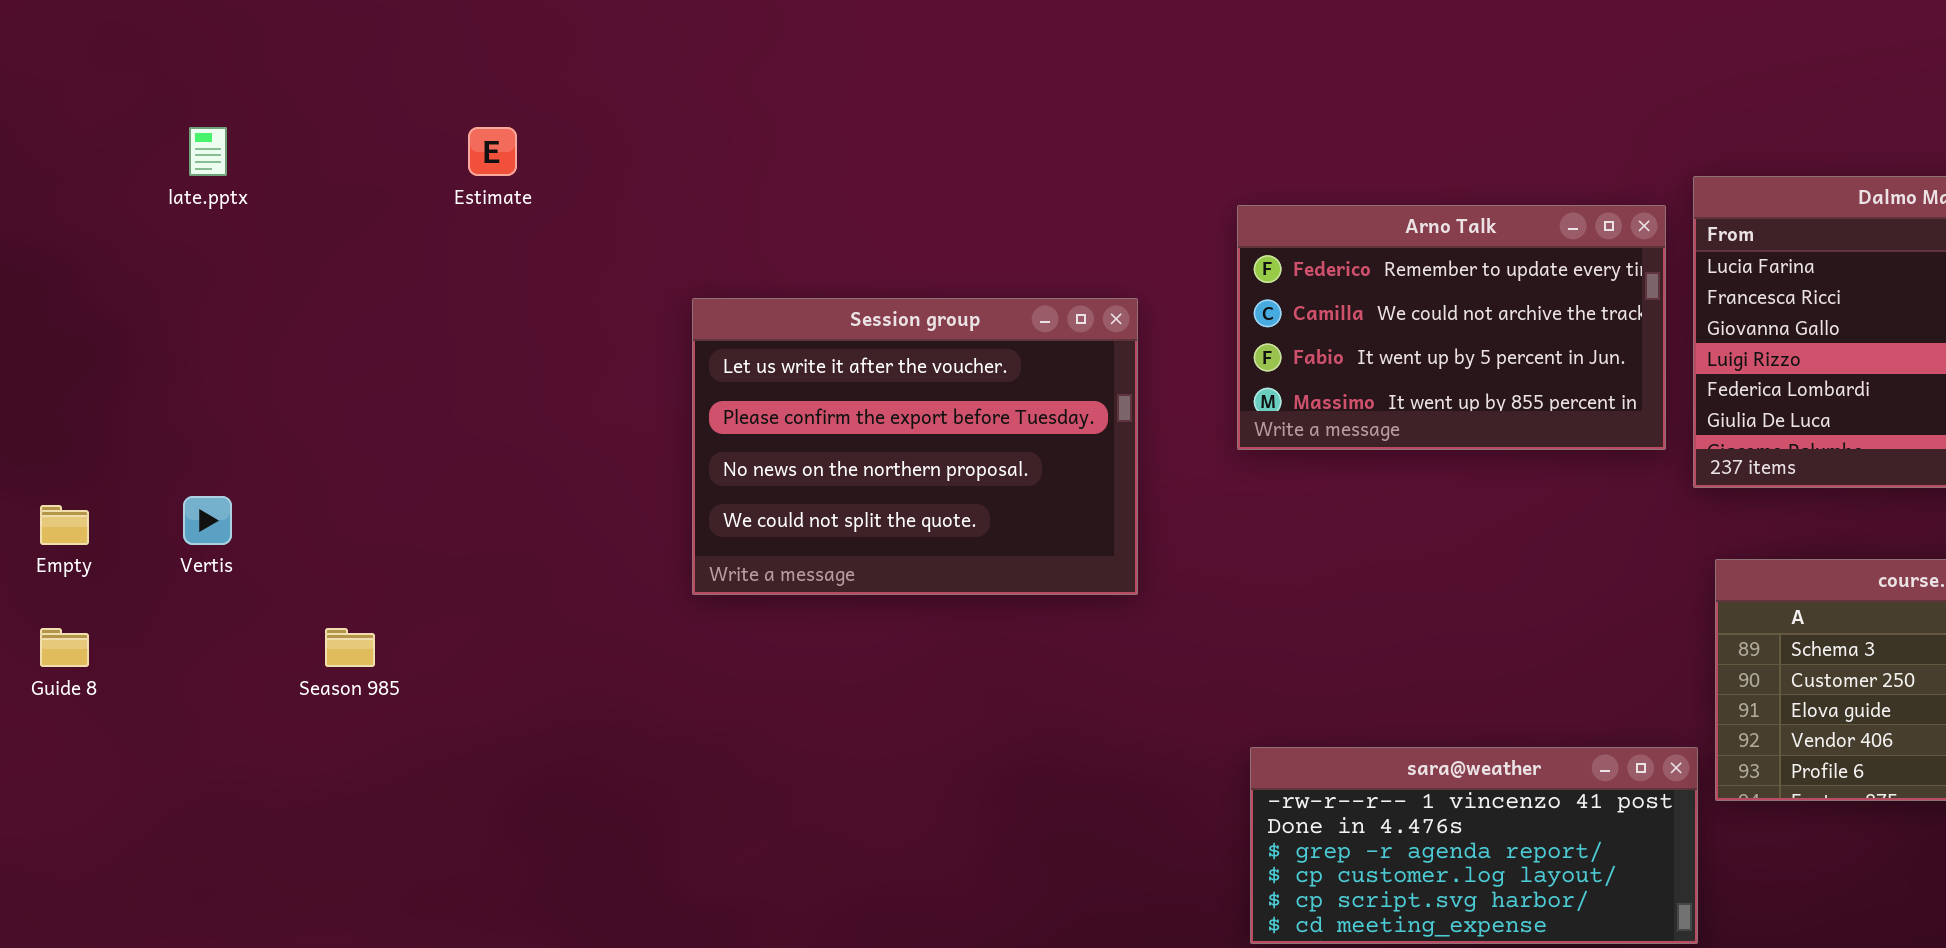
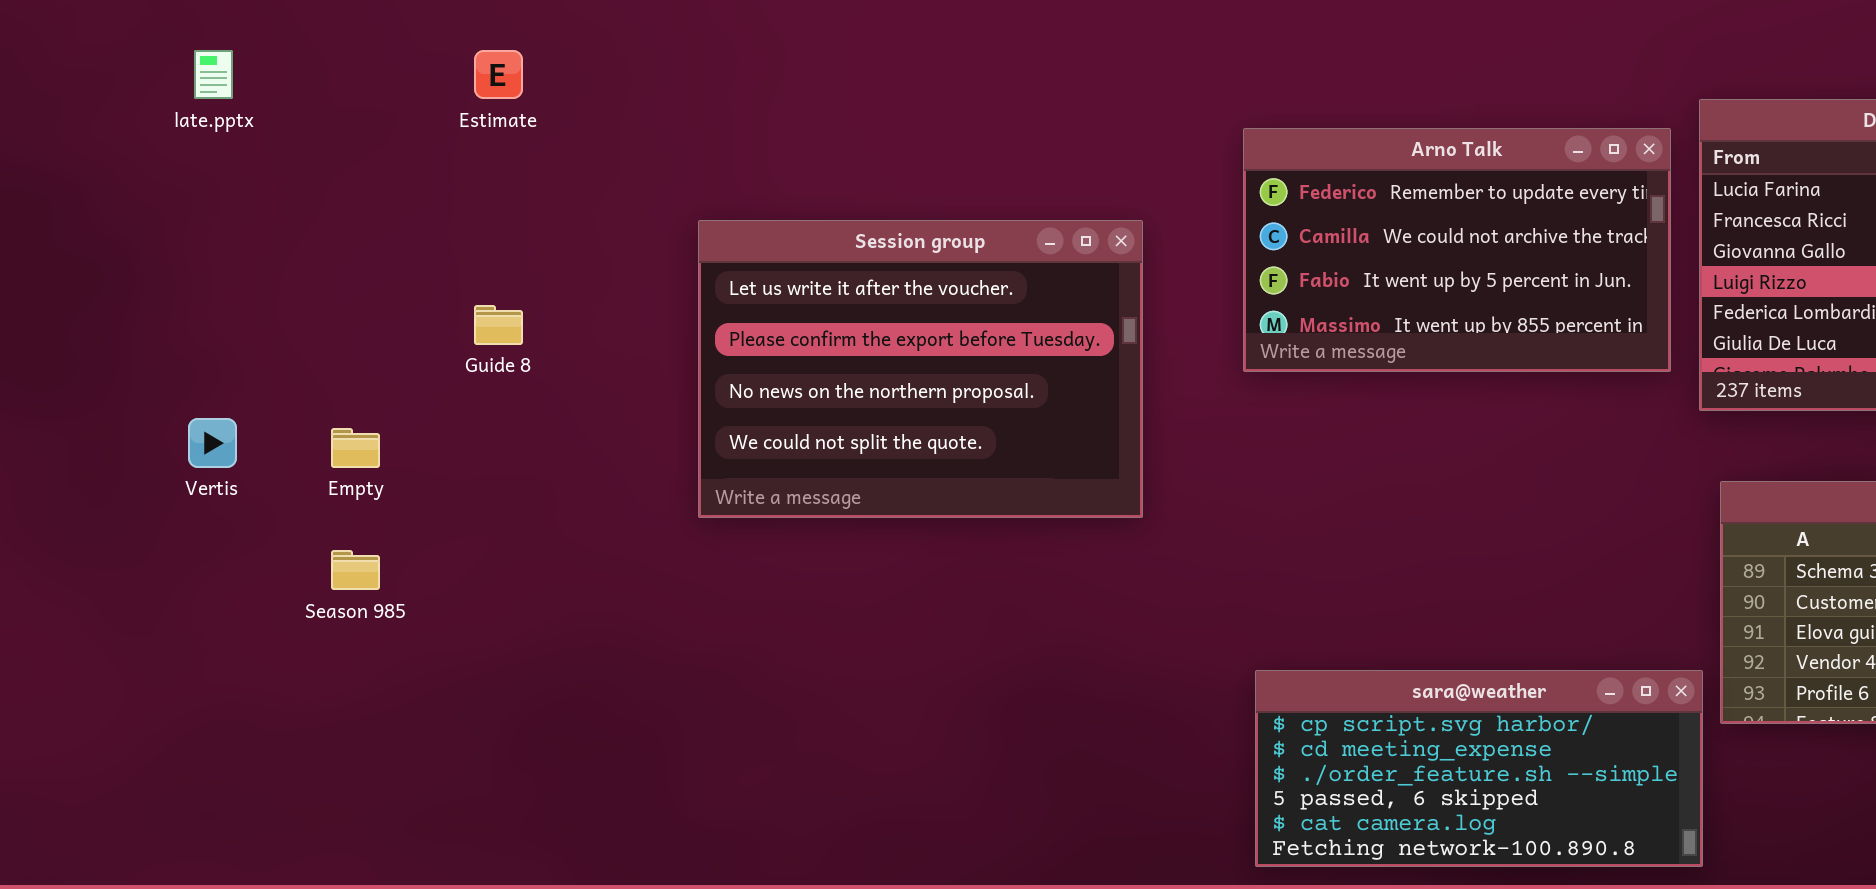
Empty: [40,505,89,545] -> [331,428,380,468], moved
Guide 8: [40,628,89,667] -> [474,305,523,345], moved
sara@weather: [1250,747,1698,944] -> [1255,670,1703,867], scrolled down 4 rows

